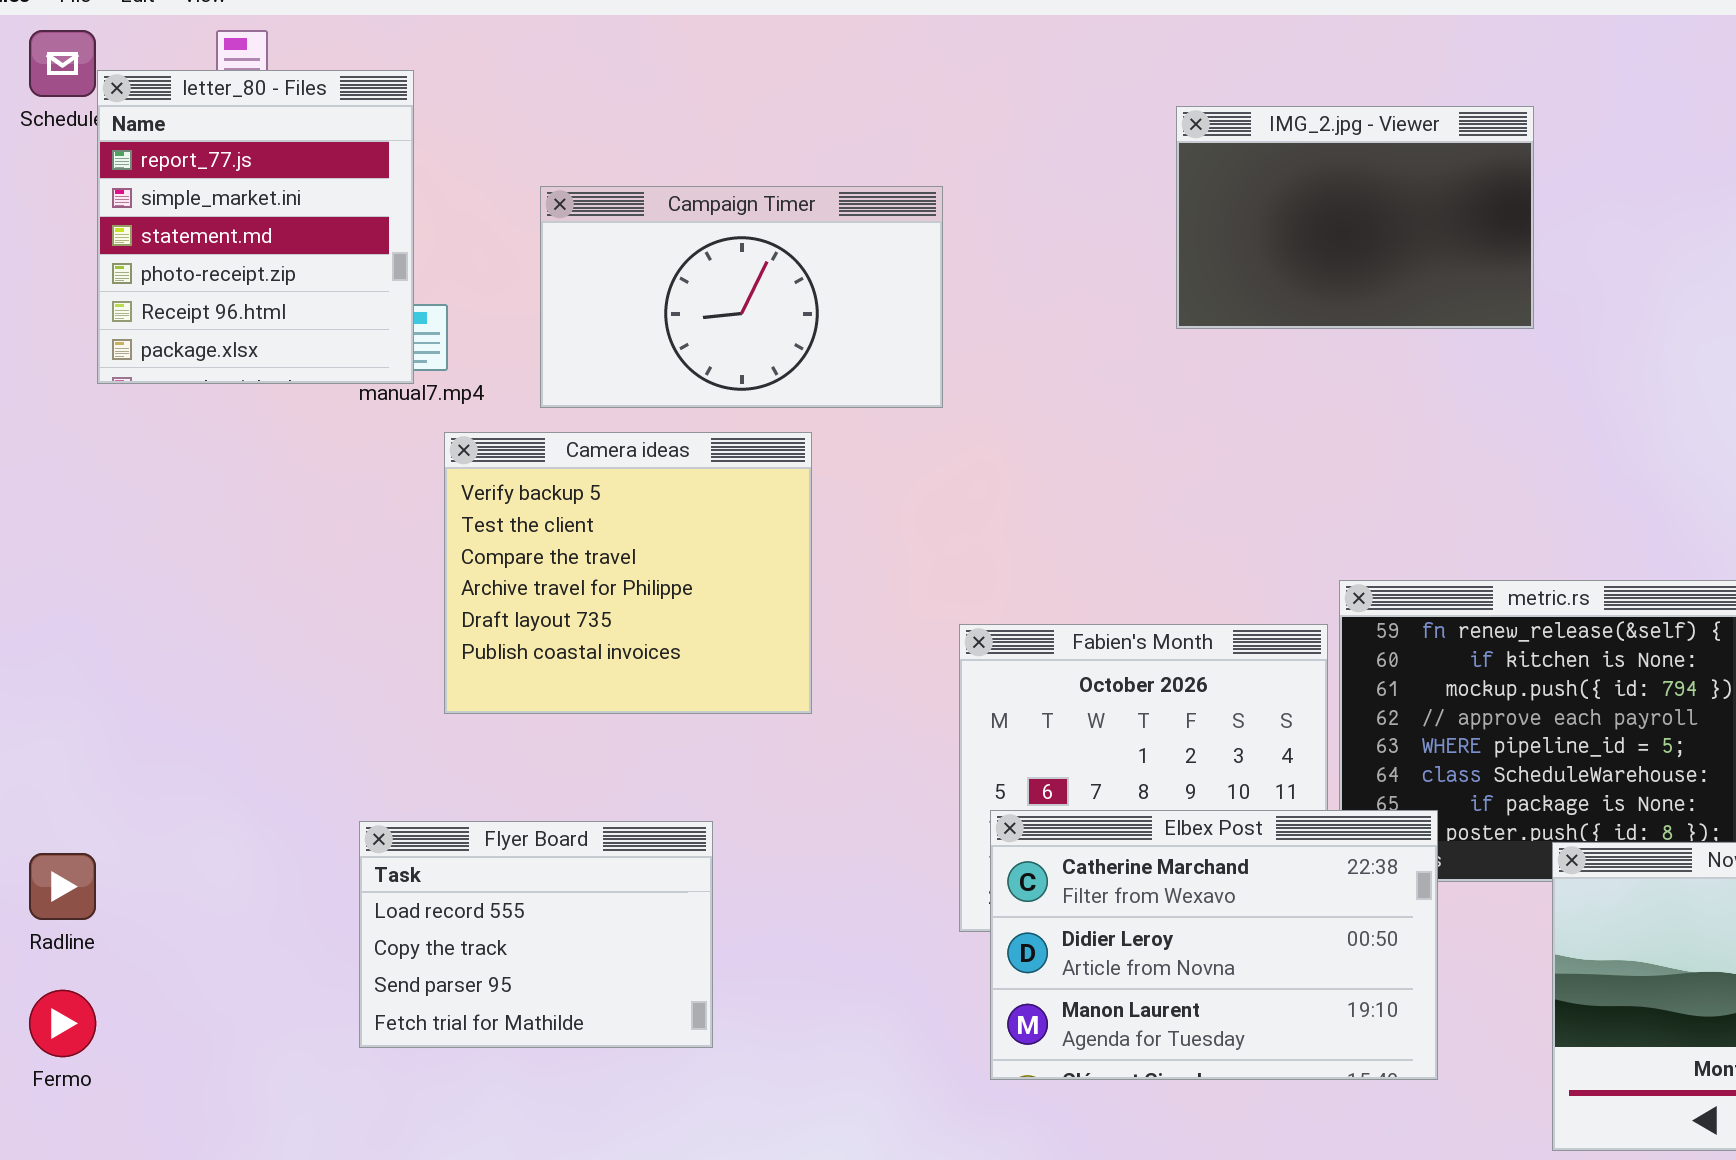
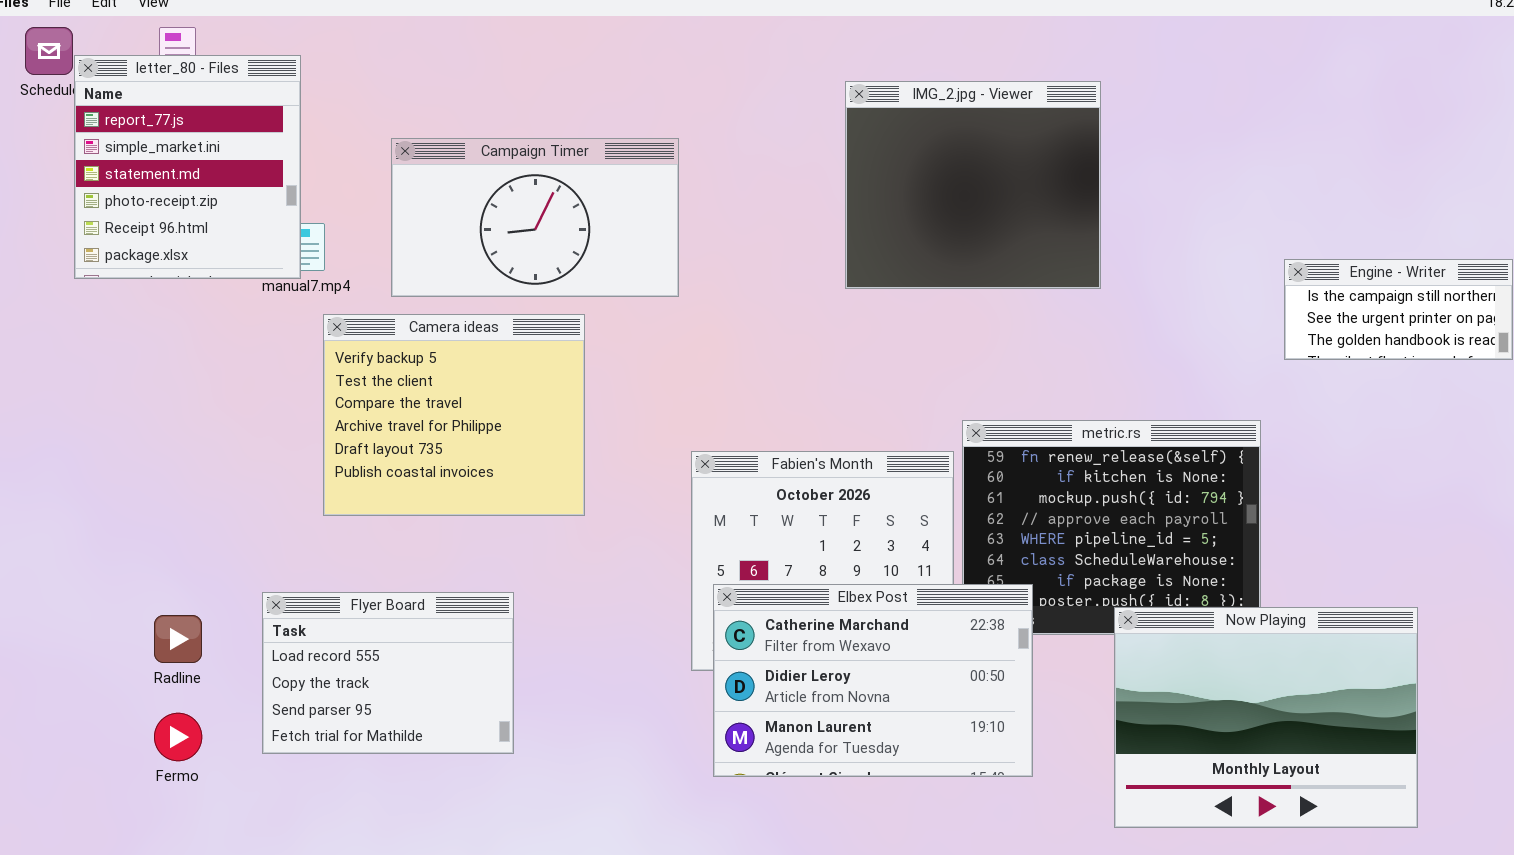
IMG_2.jpg - Viewer: [1176,106,1534,329] -> [845,81,1101,289], resized
Radline: [29,853,96,920] -> [154,615,202,663], moved
Fermo: [29,990,96,1057] -> [154,713,202,761], moved

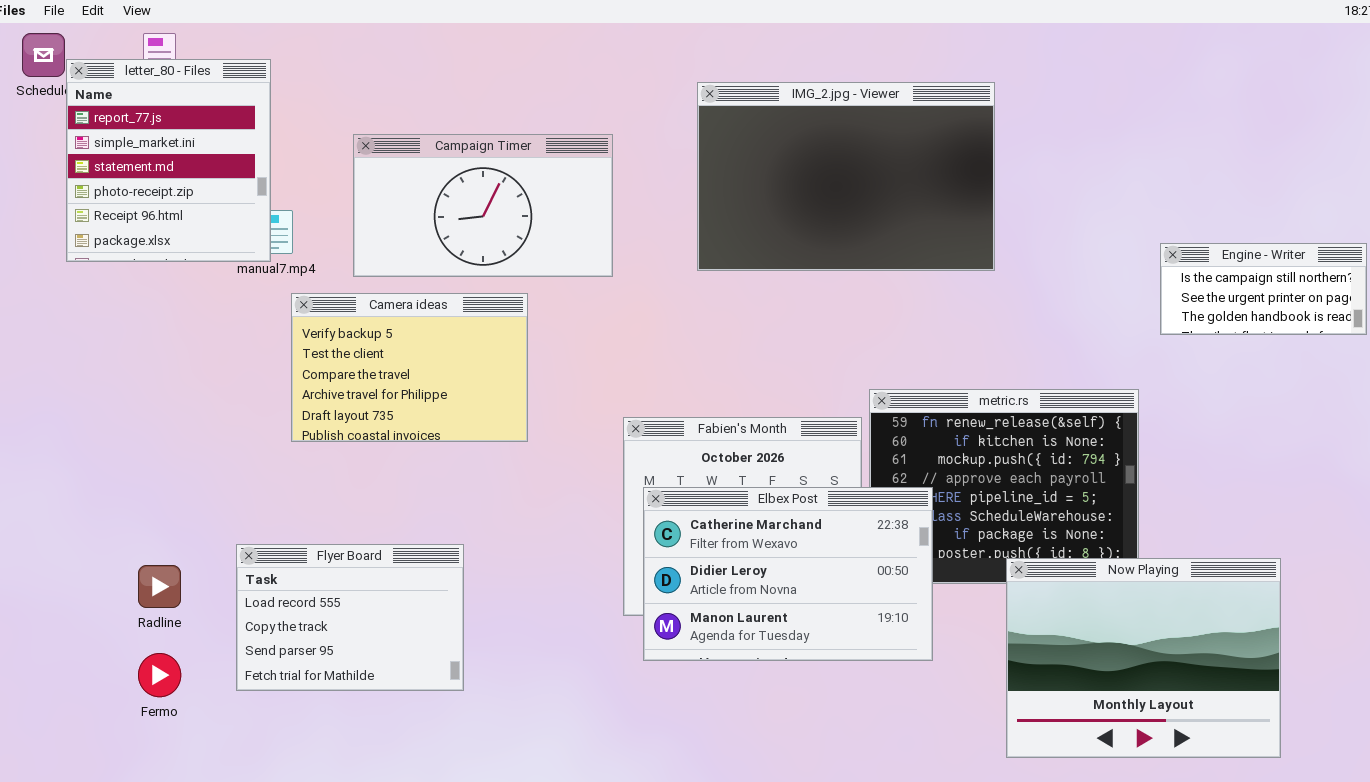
IMG_2.jpg - Viewer: [845,81,1101,289] -> [697,82,995,271], resized
Camera ideas: [323,314,585,516] -> [291,293,528,442], resized
Elbex Post: [713,584,1033,777] -> [643,487,933,661], moved

